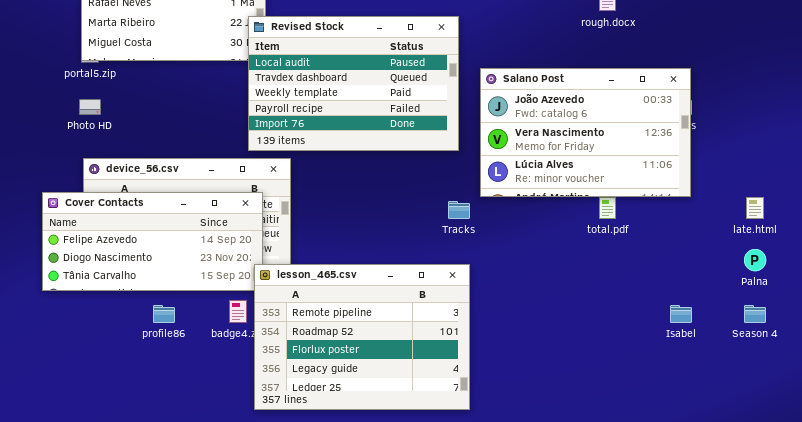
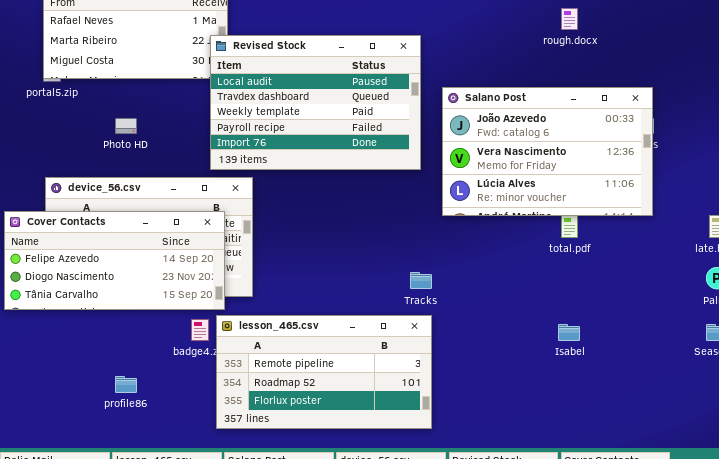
Photo HD: [79,99,101,115] -> [115,118,137,134], moved
Tracks: [448,201,470,219] -> [410,272,432,289], moved
lesson_465.csv: [254,264,470,410] -> [216,315,432,429], resized
profile86: [153,305,175,323] -> [115,376,137,393], moved
Isabel: [670,305,692,323] -> [558,324,580,341], moved

